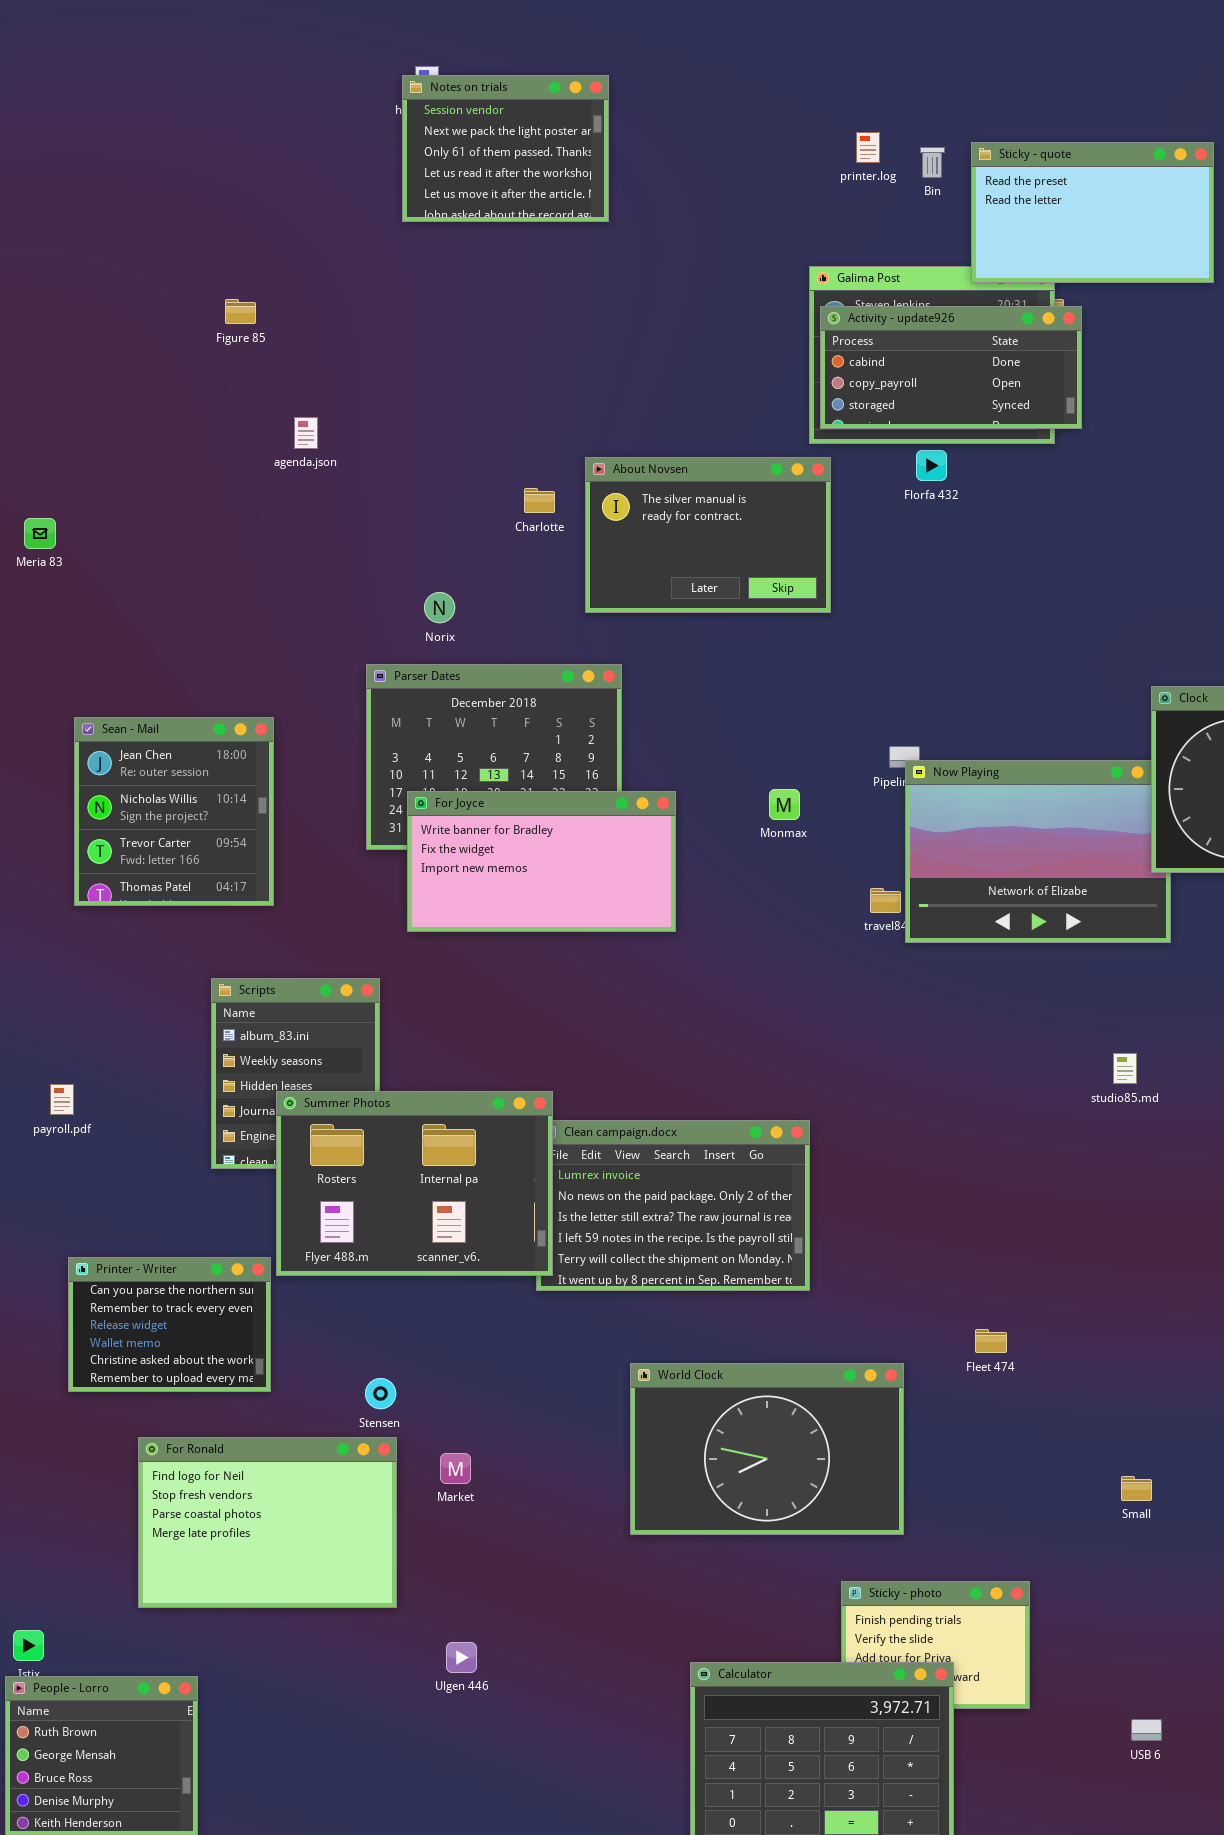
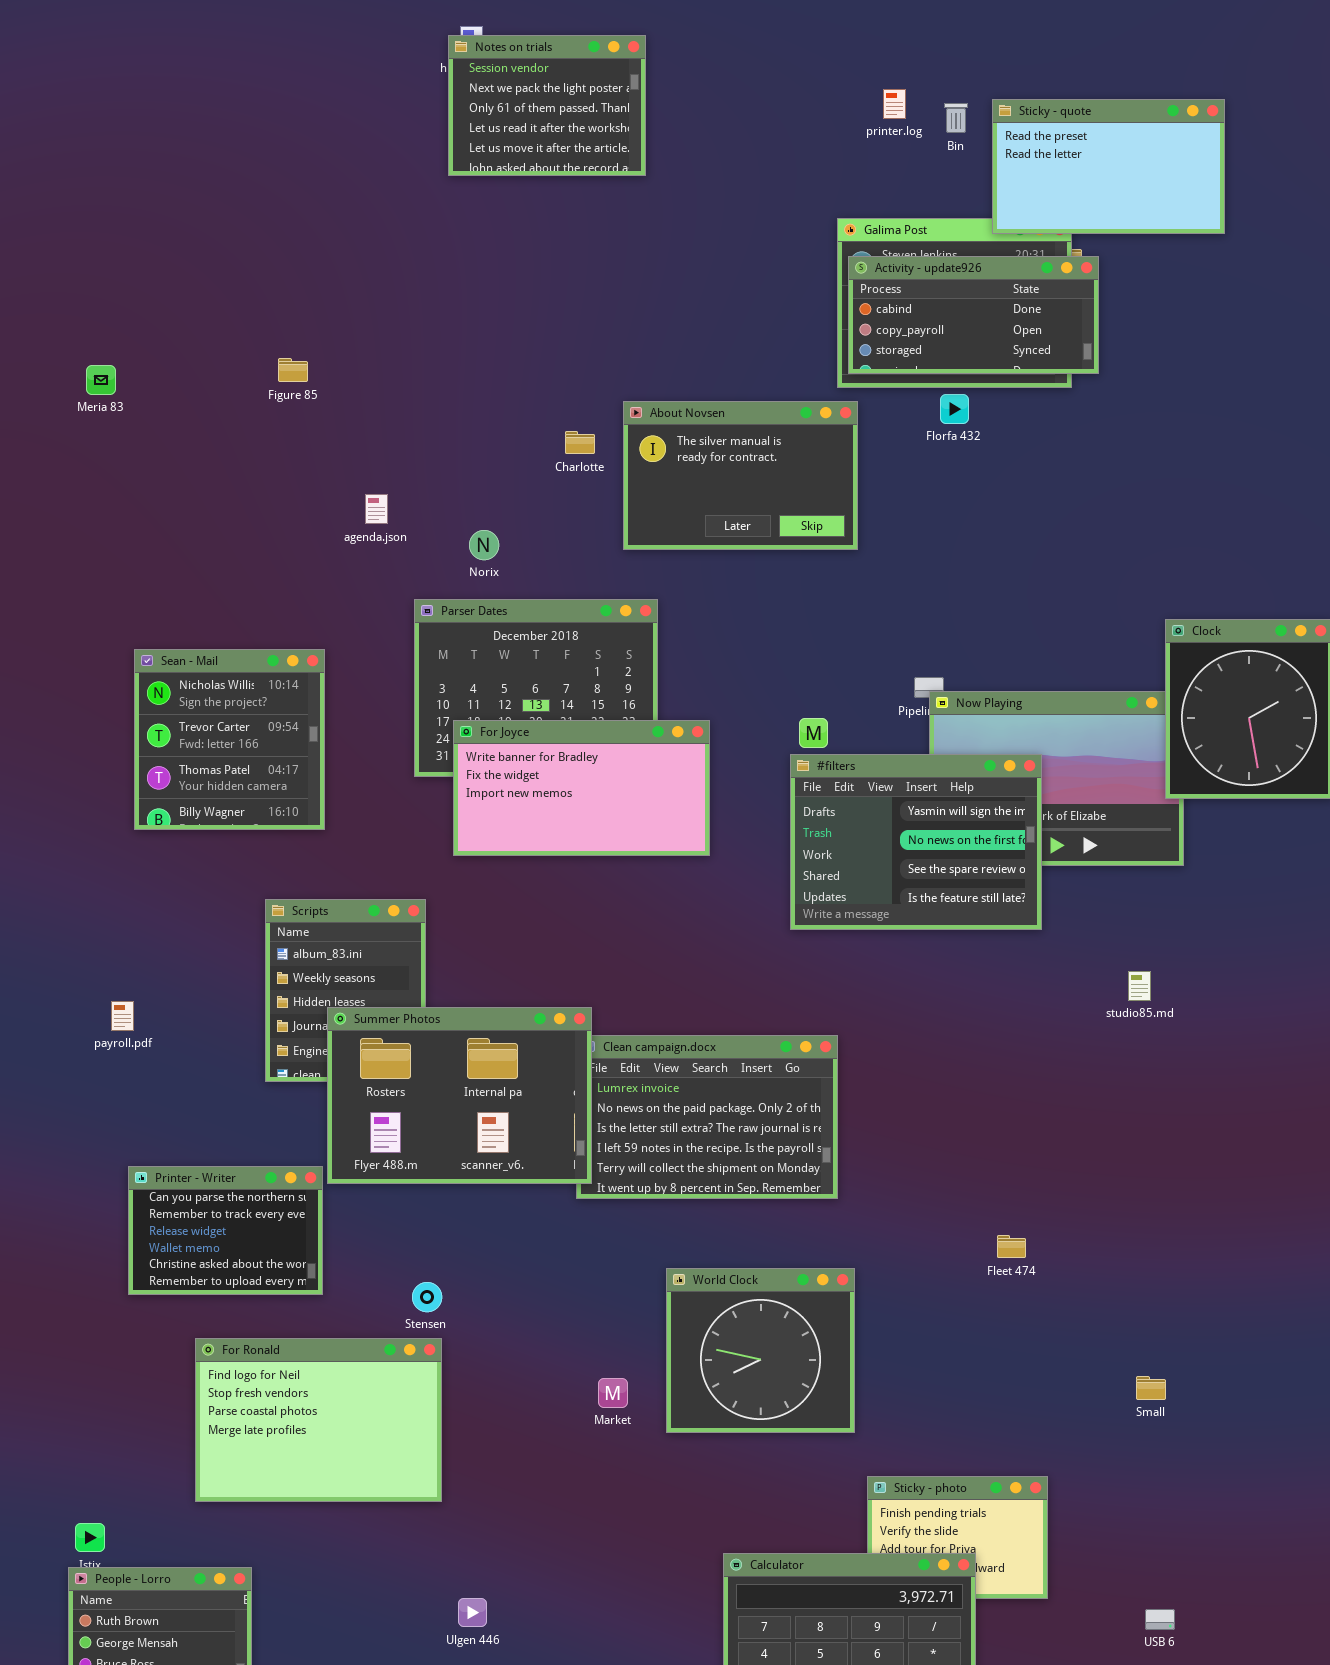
Figure 85: [225,299,256,324] -> [278,358,308,382], moved
agenda.json: [294,417,318,449] -> [365,494,388,524], moved
Meria 83: [24,518,56,549] -> [86,365,116,395], moved
Sean - Mail: [74,717,274,906] -> [134,649,325,830], scrolled down 1 row
#filters: none -> [790,754,1042,930], opened
World Clock: [630,1363,904,1535] -> [666,1268,855,1433], resized
Market: [440,1453,471,1484] -> [598,1378,628,1408], moved
Ulgen 446: [446,1642,477,1673] -> [458,1598,487,1627], moved

